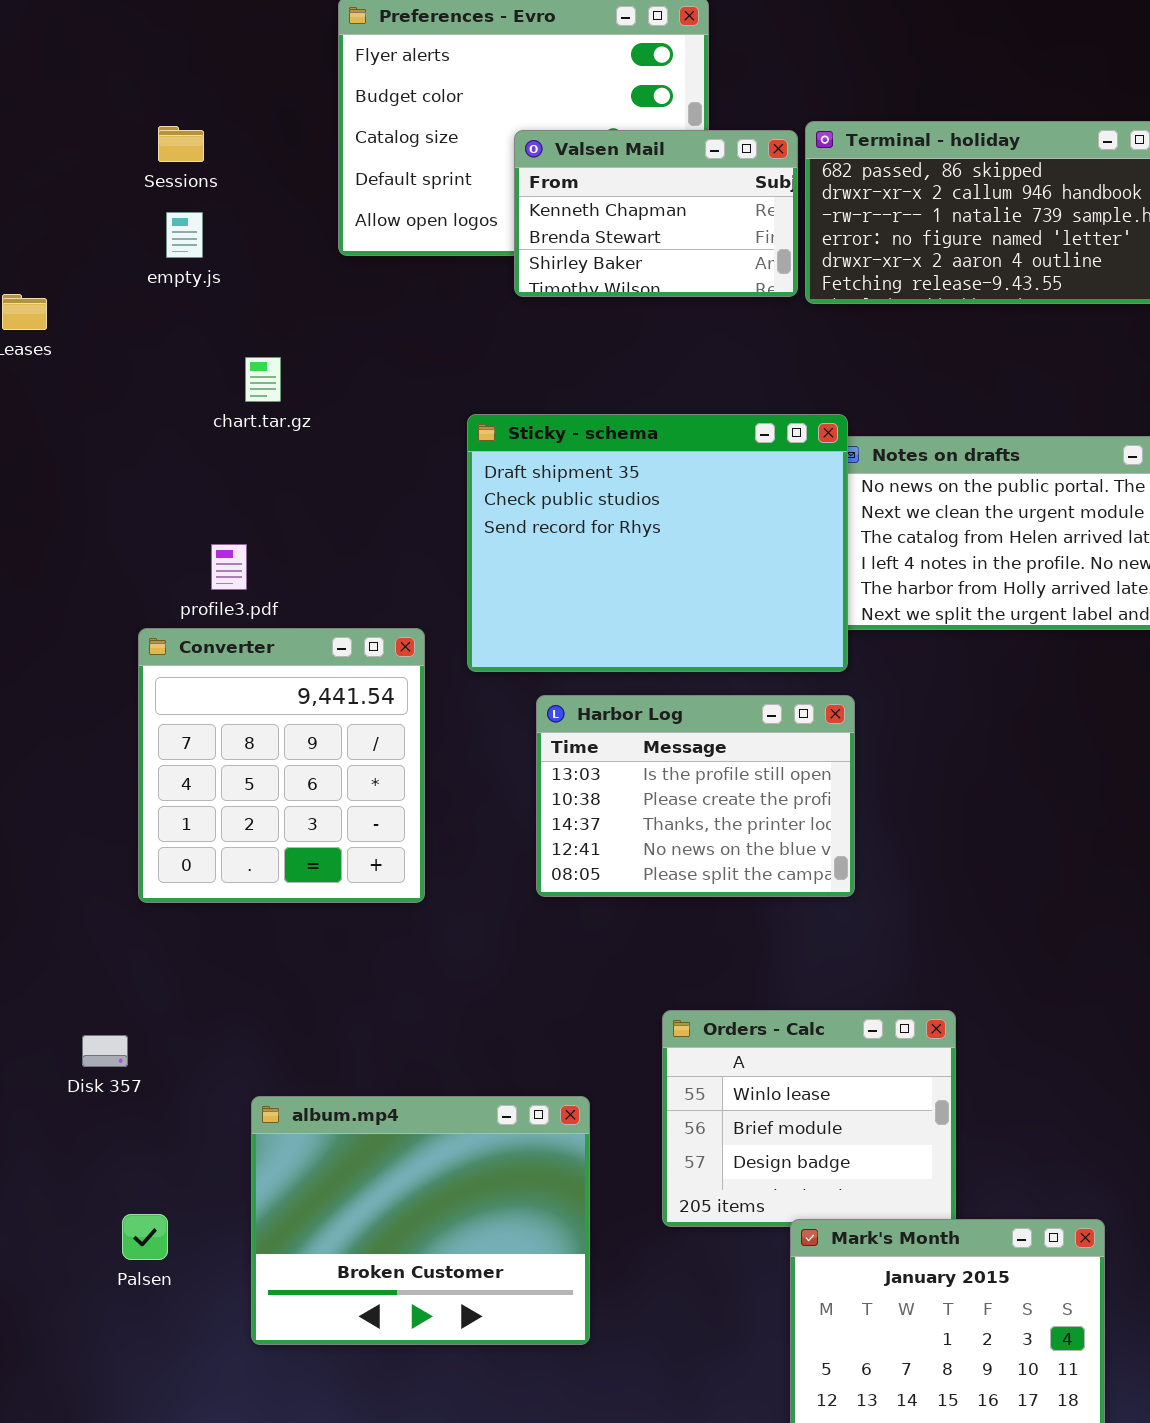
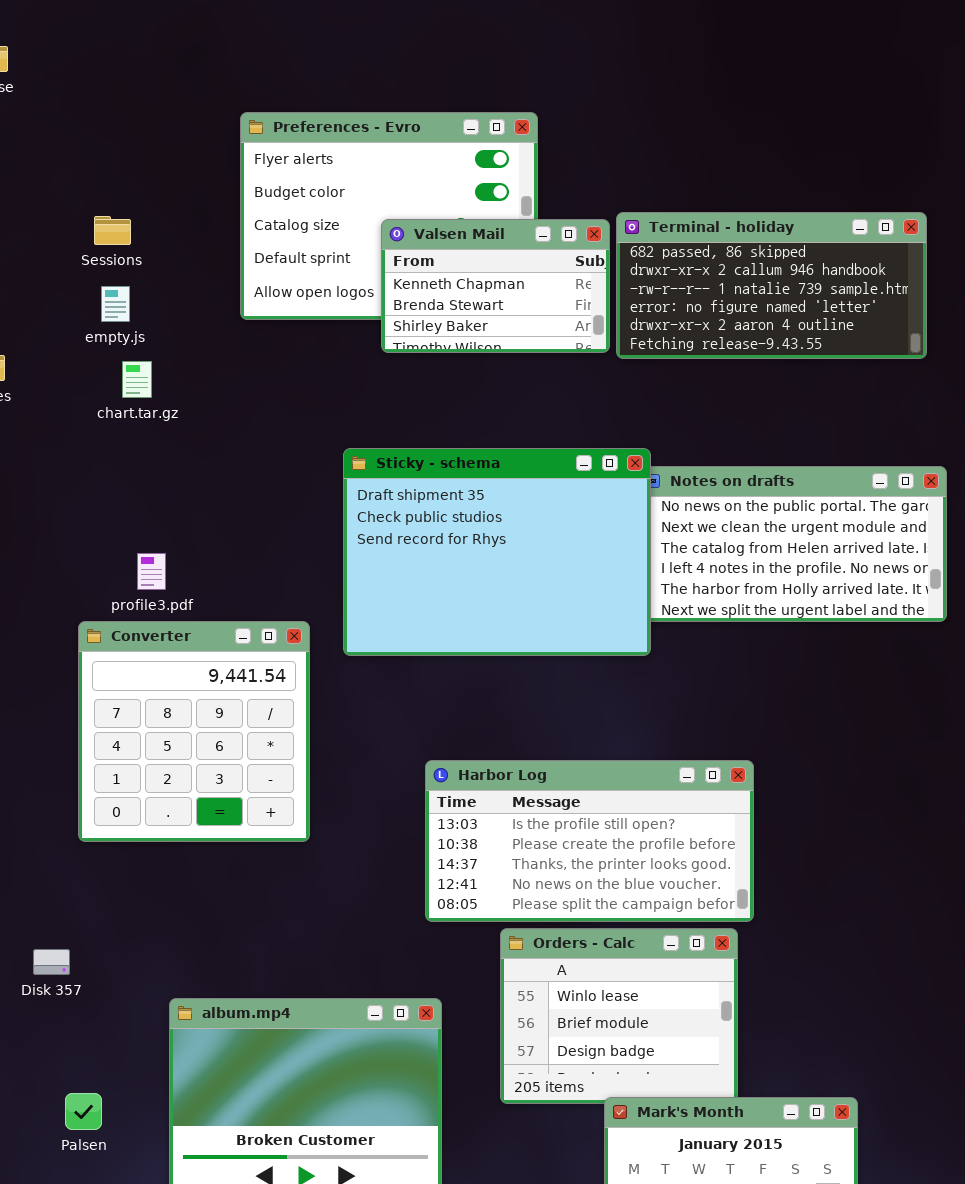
chart.tar.gz: [245,357,281,402] -> [122,361,152,398], moved
Harbor Log: [536,695,855,897] -> [425,760,754,922], moved, resized

